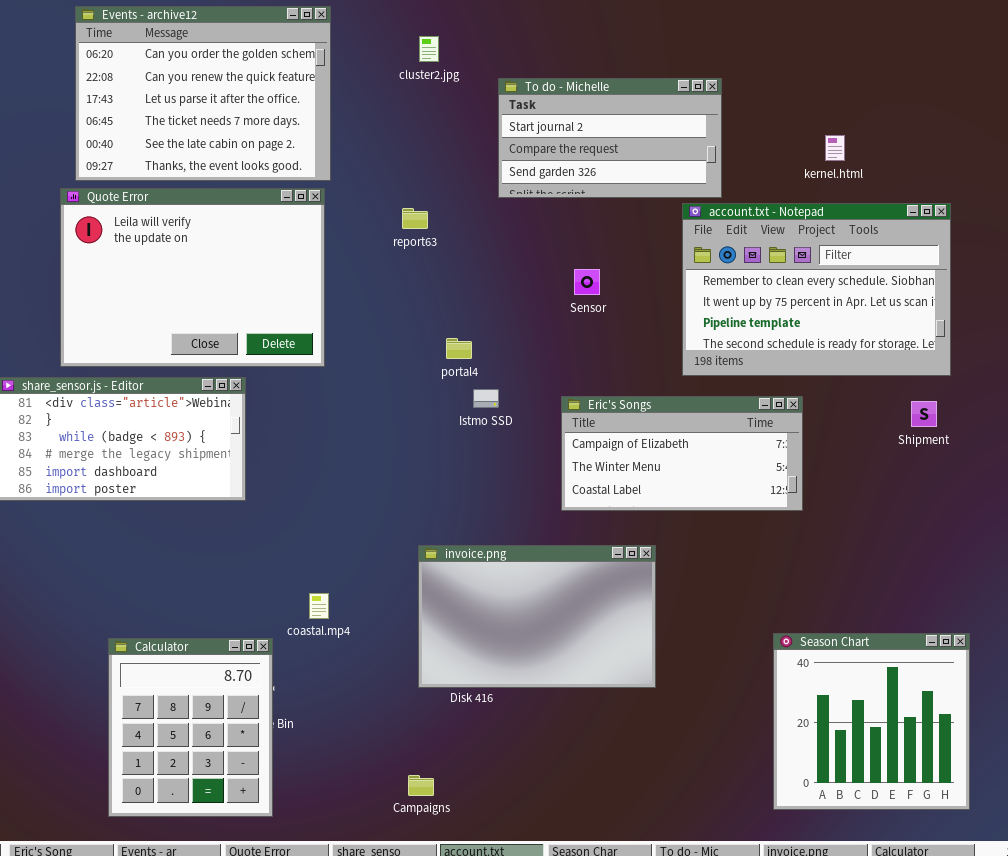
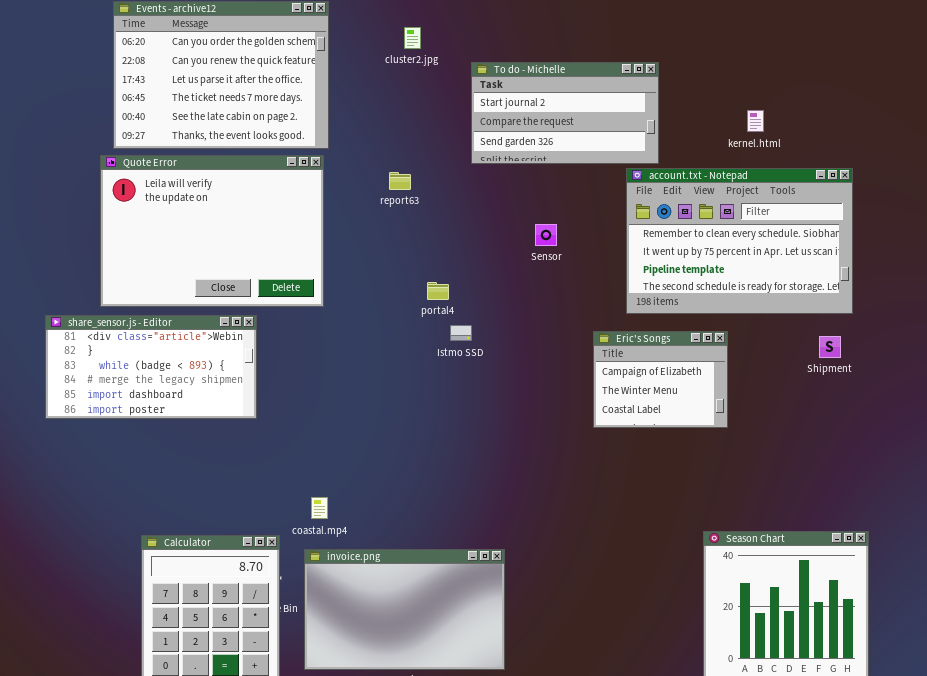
Eric's Songs: [561,396,803,511] -> [593,331,728,428], resized
invoice.png: [418,545,656,688] -> [304,549,505,670], moved

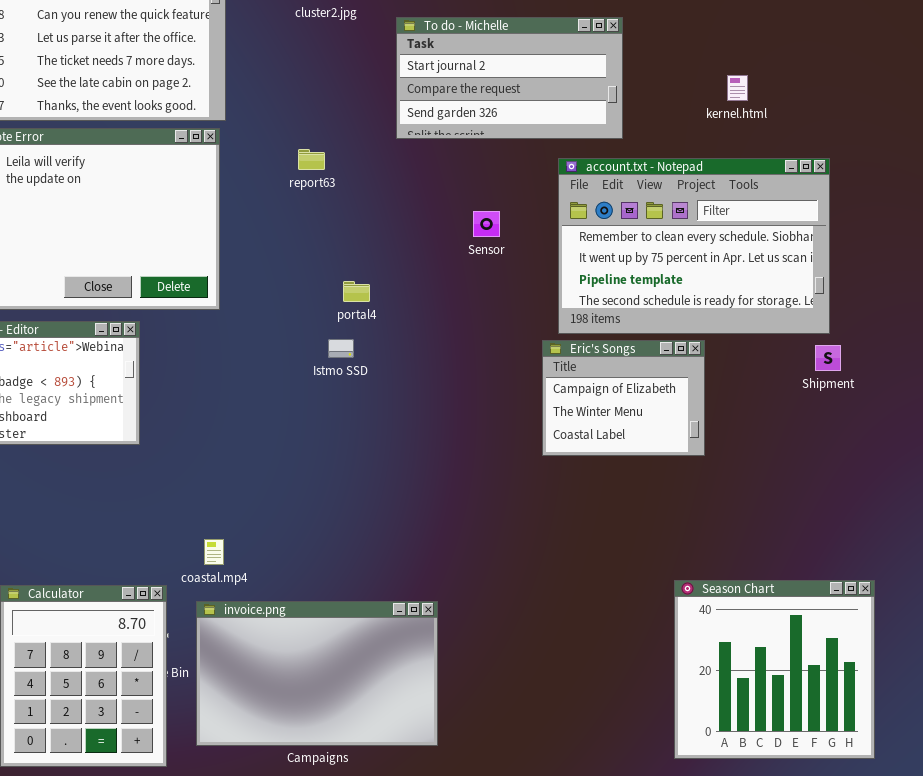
account.txt - Notepad: [626,168,853,314] -> [558,158,830,334], moved
Istmo SSD: [450,325,472,341] -> [328,339,354,358], moved

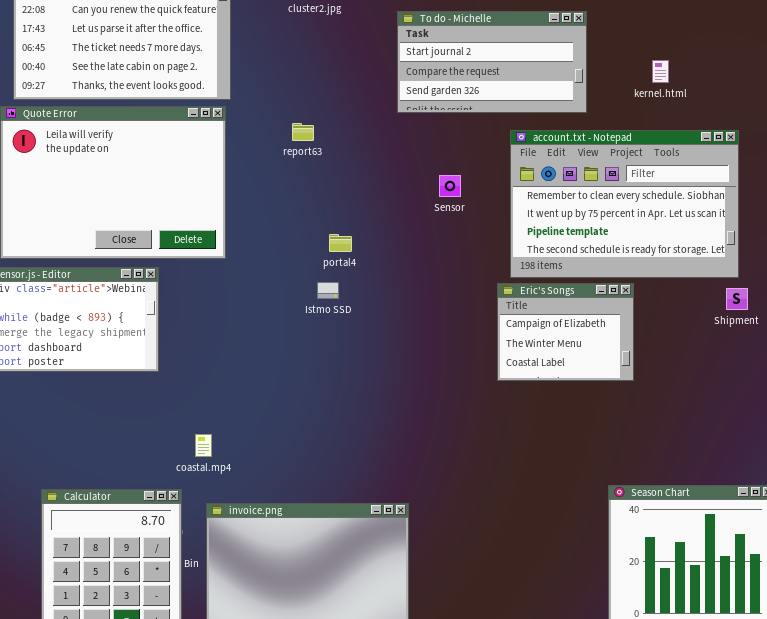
To do - Michelle: [396,17,623,139] -> [397,11,587,113], moved
coastal.mp4: [204,539,224,565] -> [195,434,212,457], moved

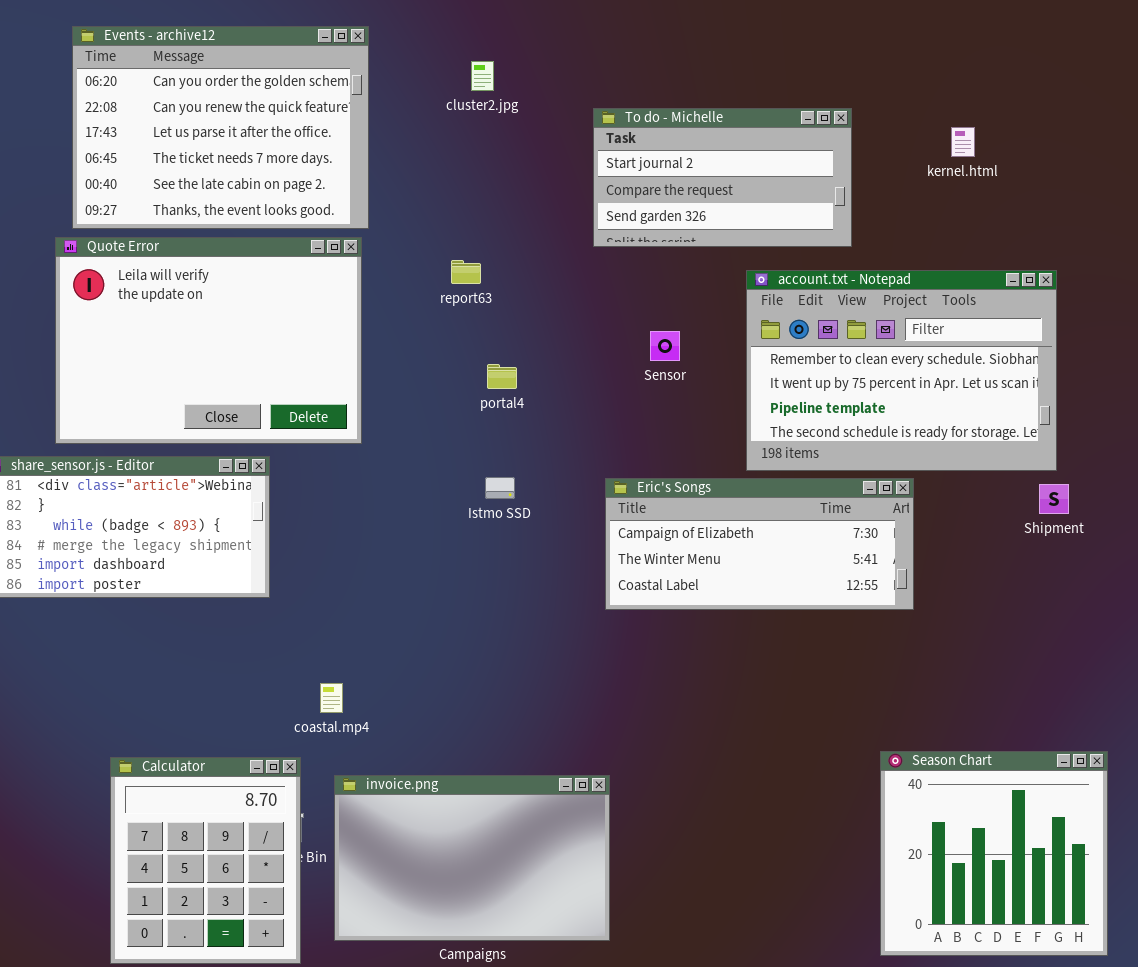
kernel.html: [652,60,669,83] -> [951,127,975,157], moved
portal4: [329,234,352,252] -> [487,364,517,389], moved
Eric's Songs: [497,283,634,381] -> [605,478,914,610], resized

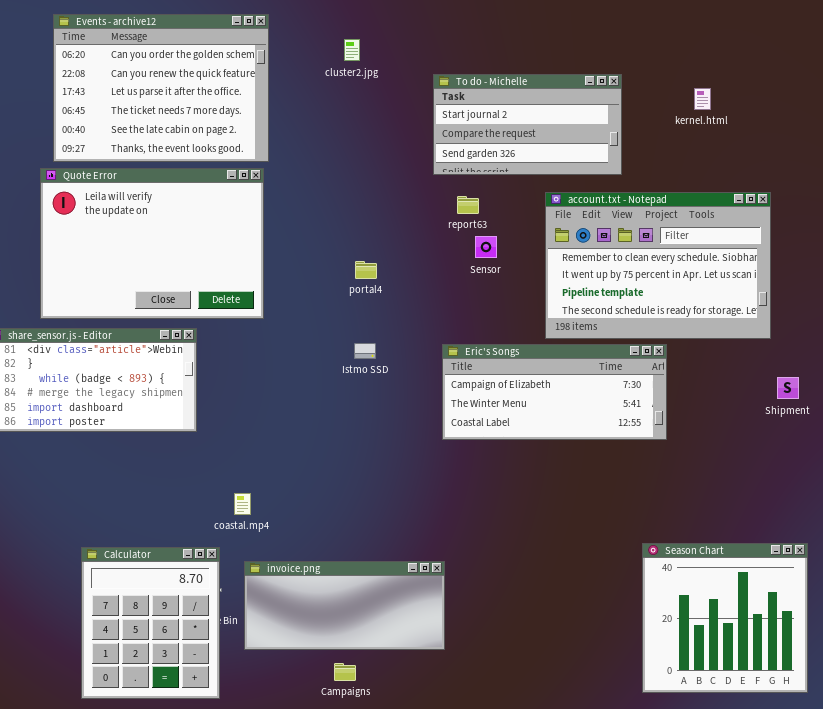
report63: [451,260,481,284] -> [457,196,479,214], moved
Shipment: [1039,484,1069,514] -> [777,377,799,399], moved
invoice.png: [334,775,610,941] -> [244,561,445,650], resized

